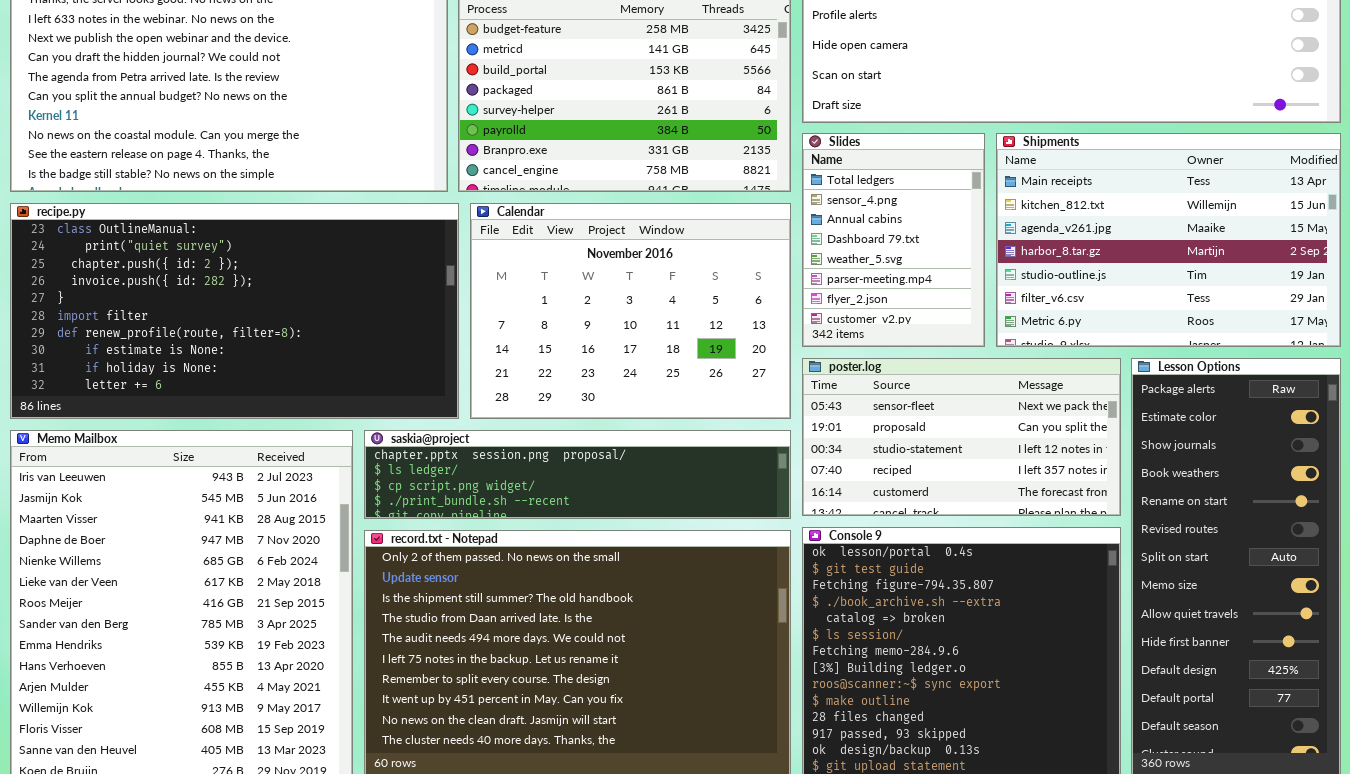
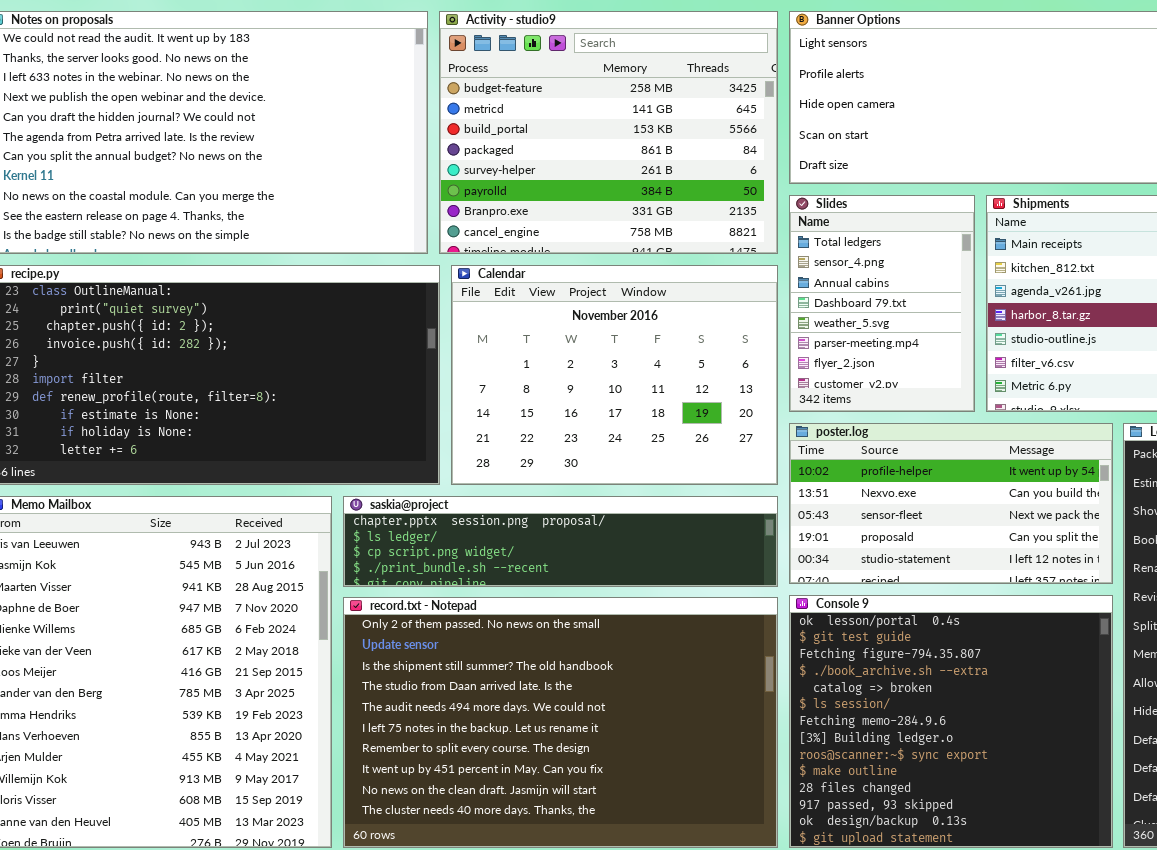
poster.log: [802,358,1121,516] -> [789,423,1113,584], scrolled up 2 rows

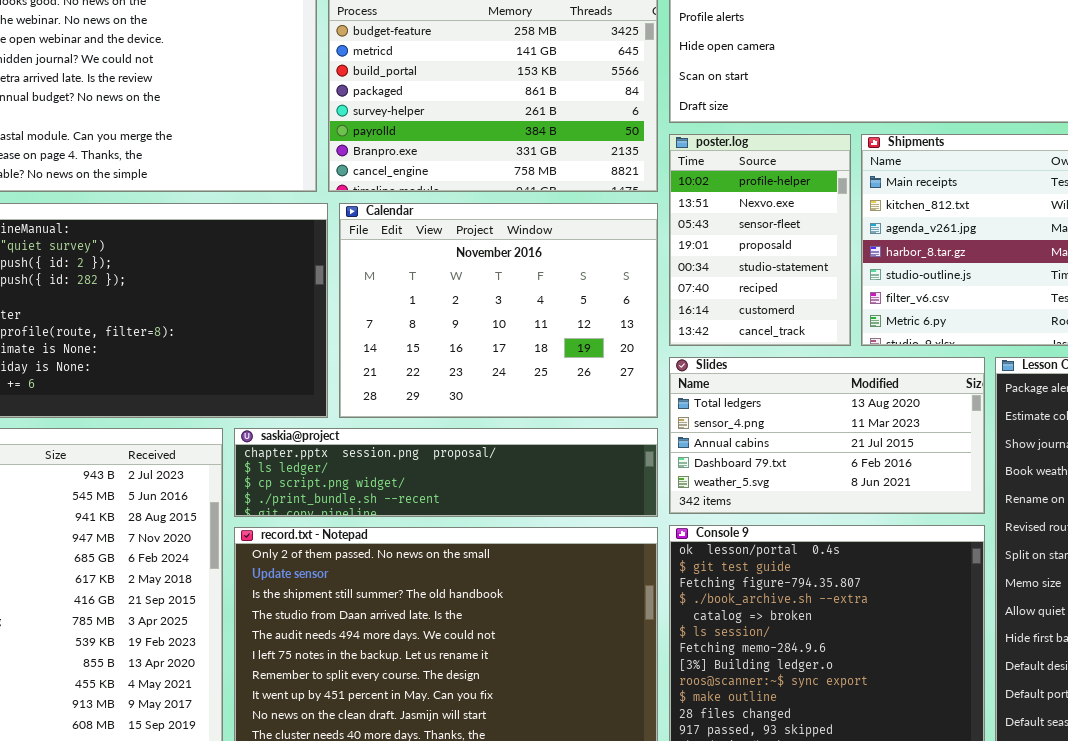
Slides: [789,195,975,412] -> [669,357,985,514], moved, resized
poster.log: [789,423,1113,584] -> [669,134,851,346], moved, resized

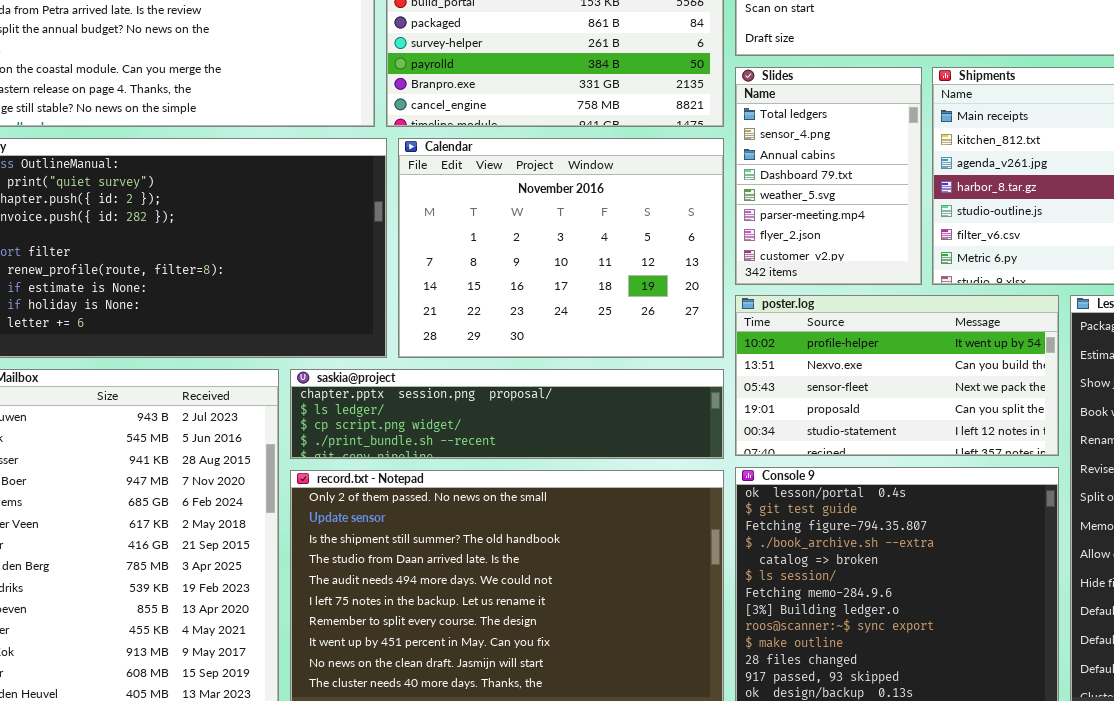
poster.log: [669,134,851,346] -> [735,295,1059,456], moved, resized
Slides: [669,357,985,514] -> [735,67,922,285], moved, resized

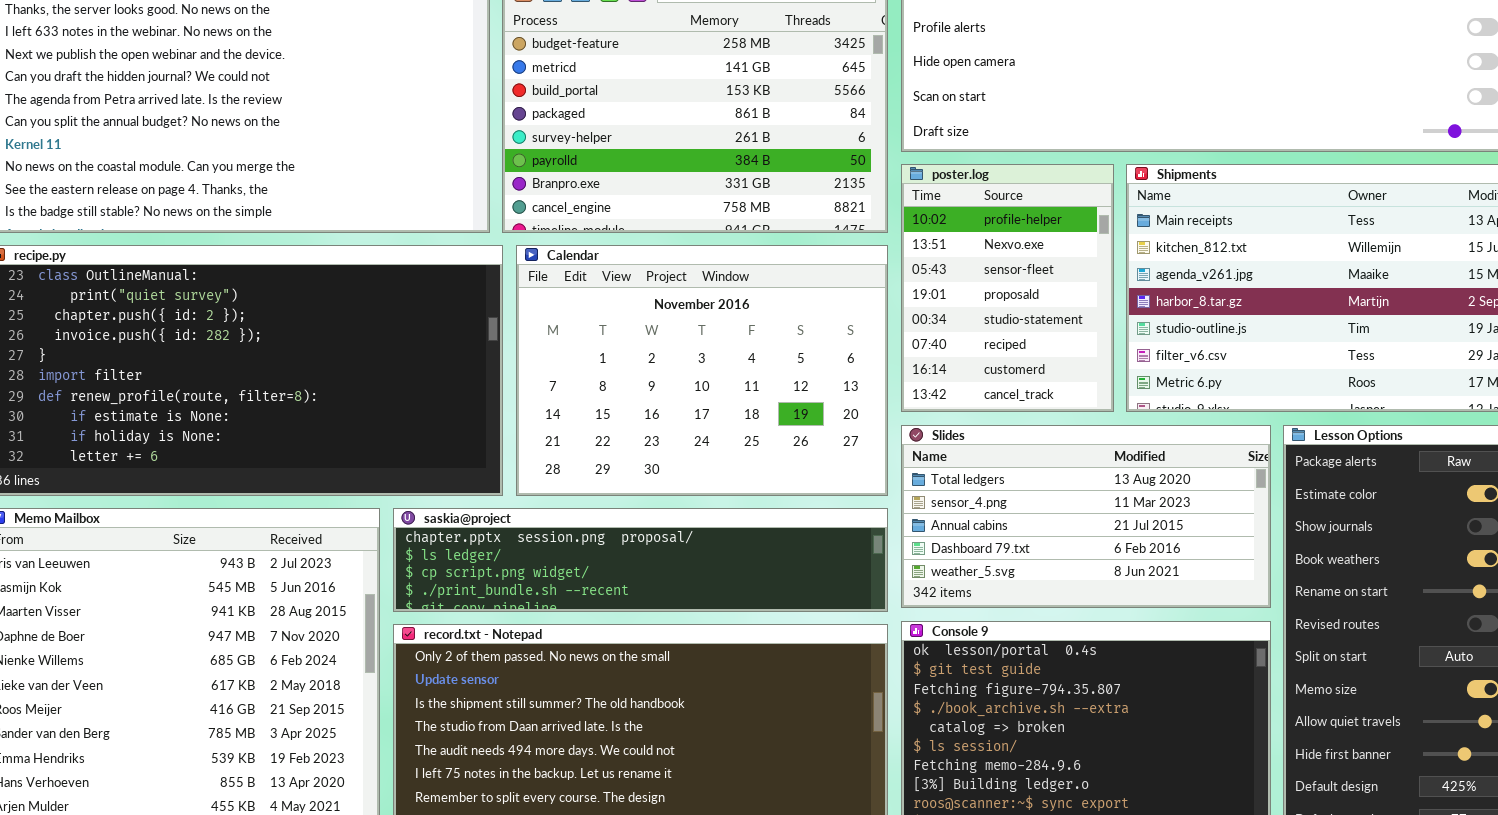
Slides: [735,67,922,285] -> [901,425,1271,608], moved, resized
poster.log: [735,295,1059,456] -> [901,164,1114,412], moved, resized

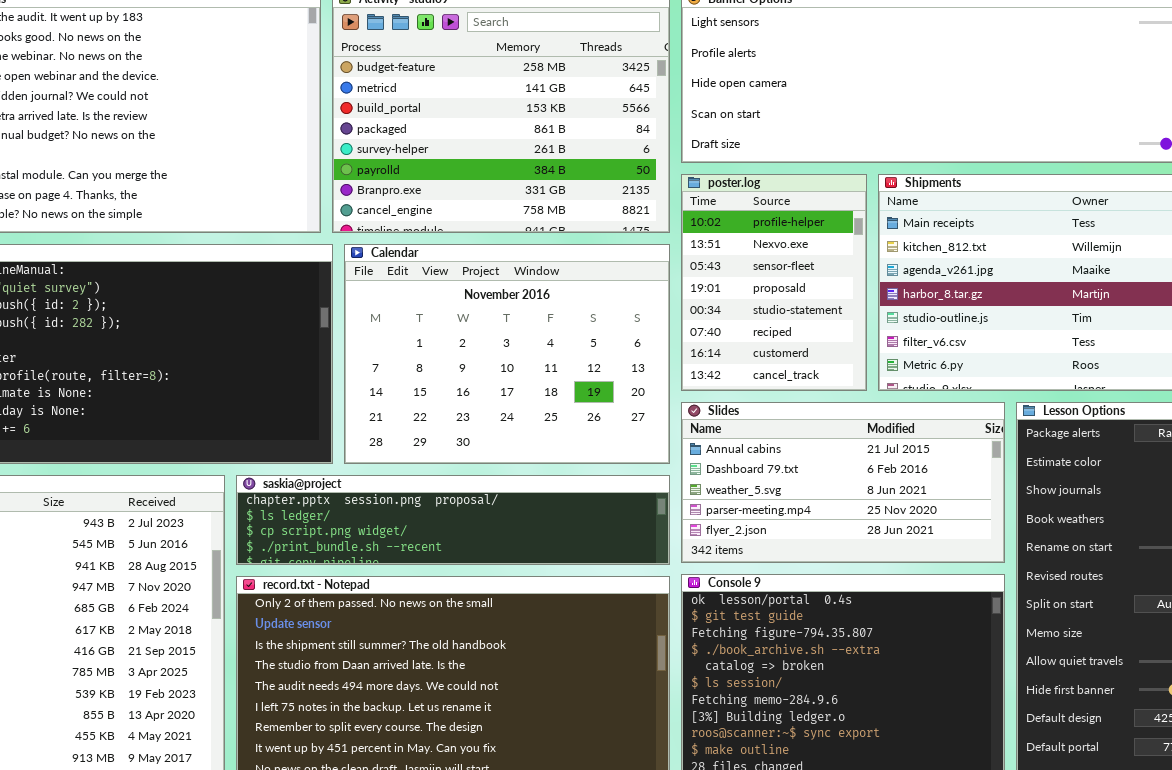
Slides: [901,425,1271,608] -> [681,402,1005,563], scrolled down 2 rows

